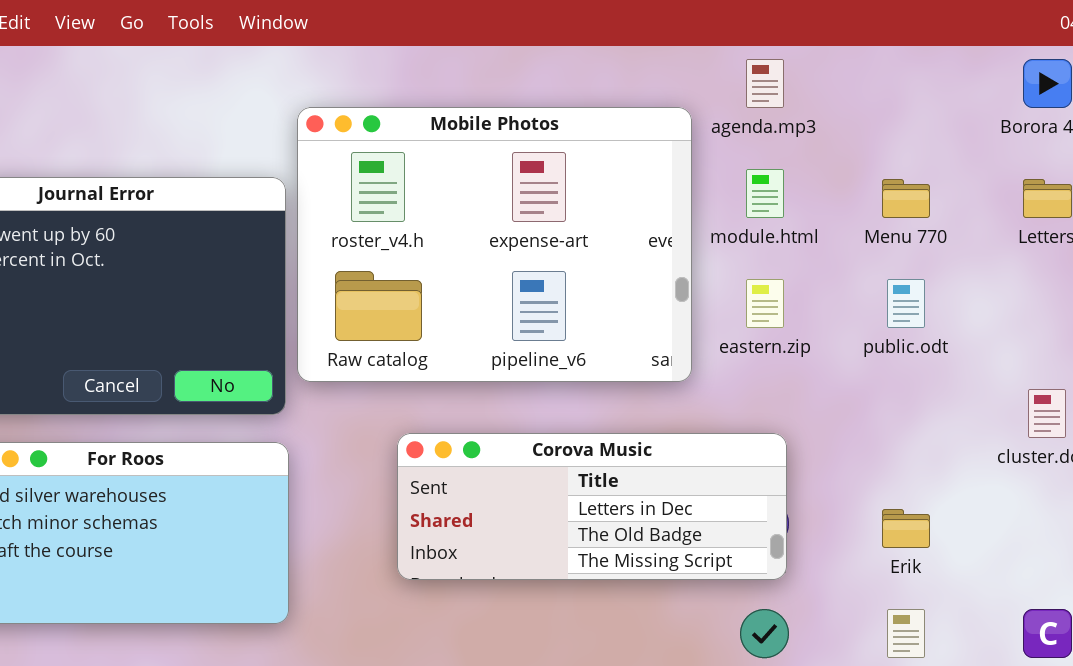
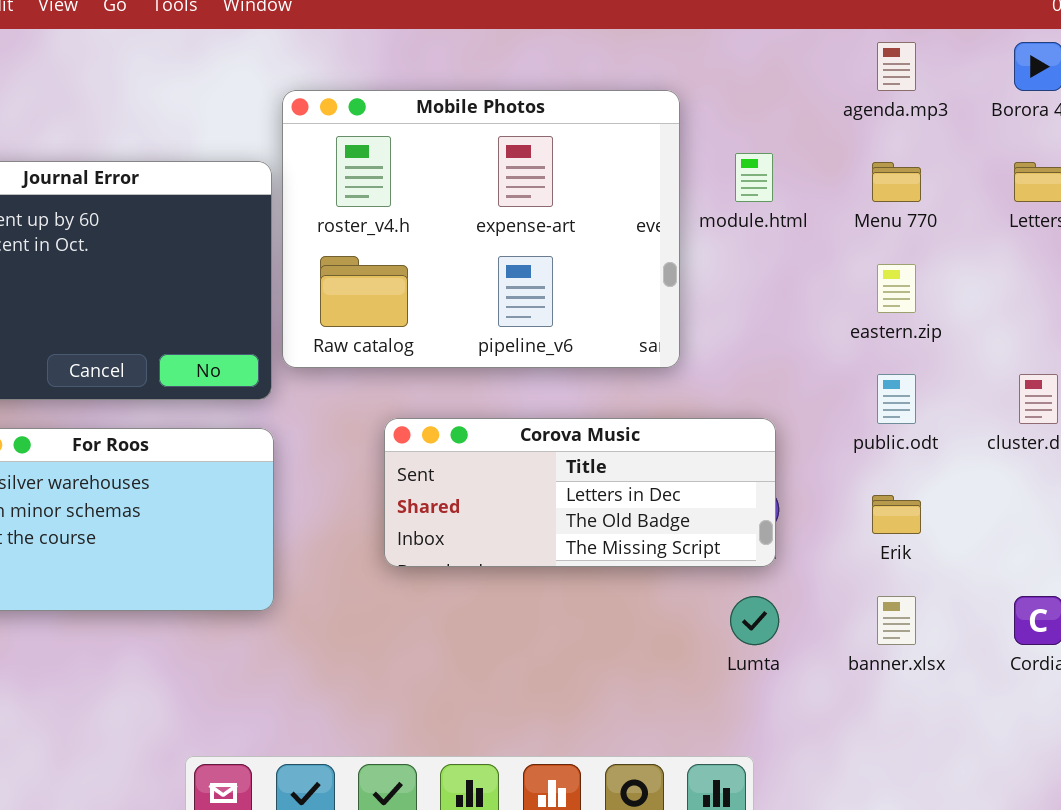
agenda.mp3: [746,59,784,108] -> [877,42,916,91], moved
eastern.zip: [746,279,784,328] -> [877,264,916,313], moved
public.odt: [887,279,925,328] -> [877,374,916,424], moved

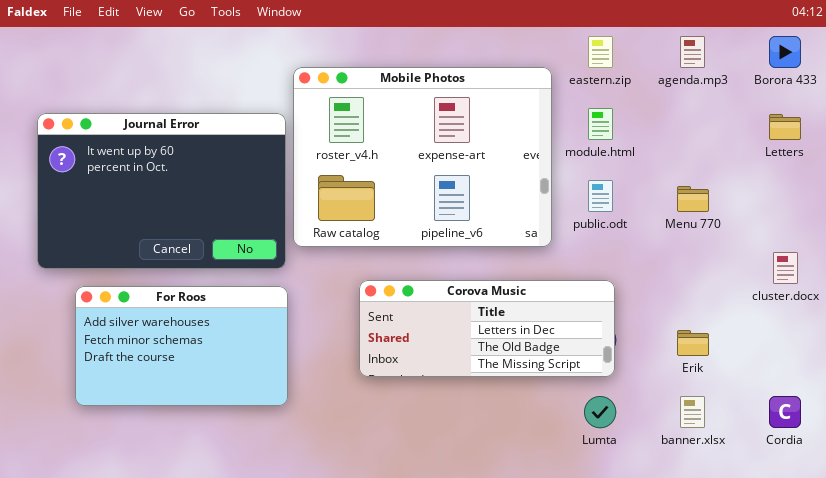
Menu 770: [872,162,921,202] -> [677,186,709,212], moved
eastern.zip: [877,264,916,313] -> [588,36,613,68], moved
public.odt: [877,374,916,424] -> [588,180,613,212], moved

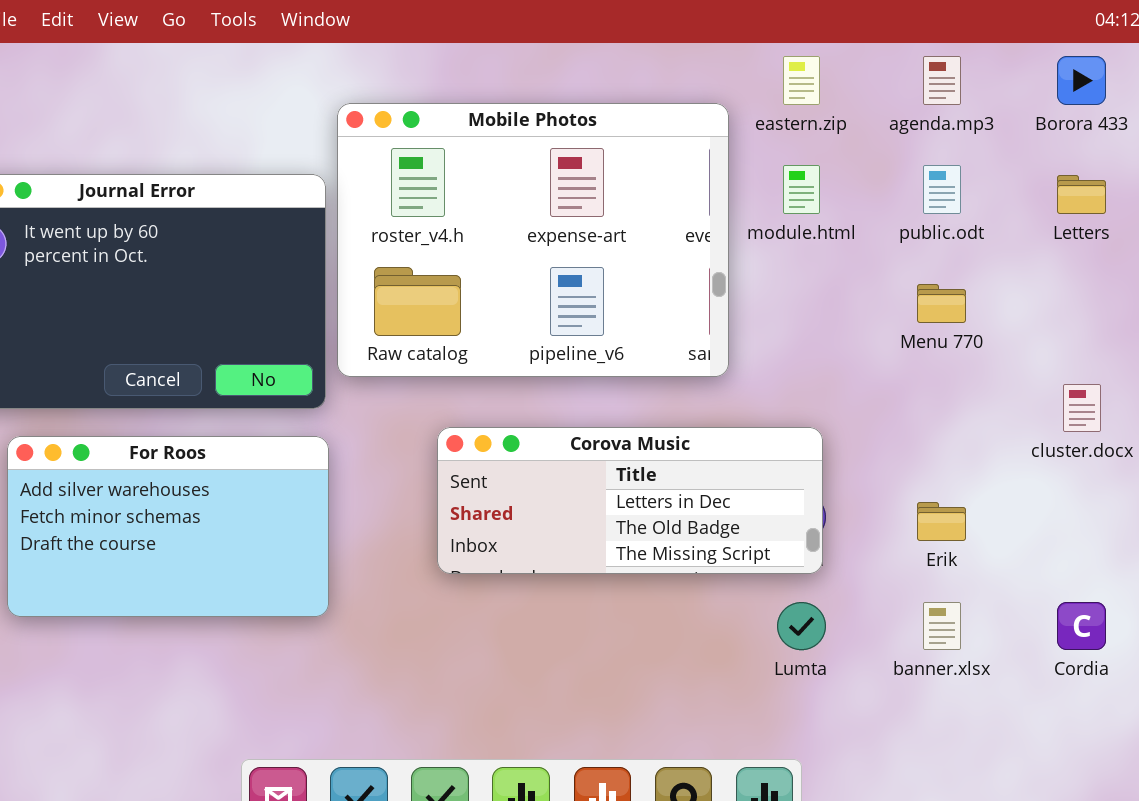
public.odt: [588,180,613,212] -> [923,165,961,214], moved

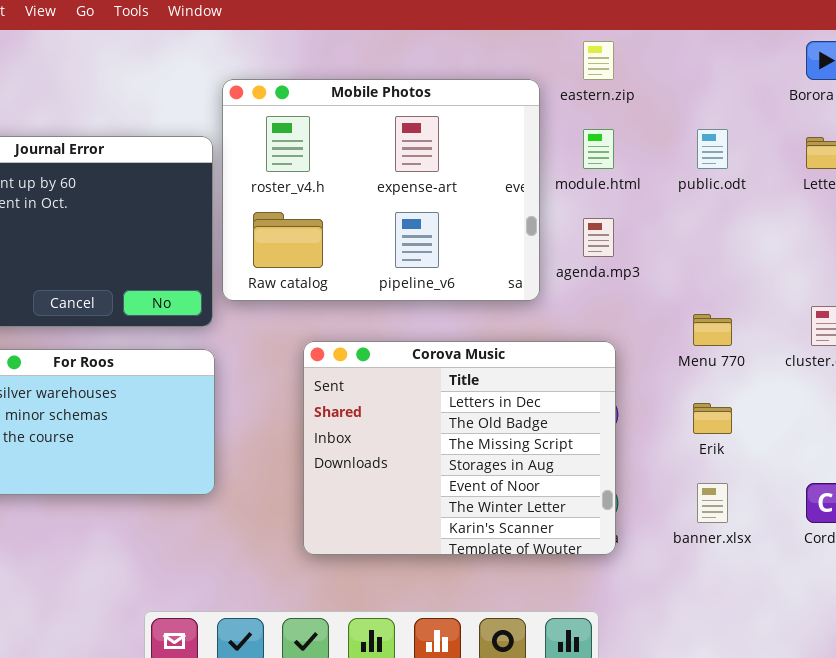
agenda.mp3: [923,56,961,105] -> [583,218,614,257], moved
Menu 770: [917,284,966,323] -> [693,314,732,346], moved
Corova Music: [437,427,823,574] -> [303,341,616,555], resized

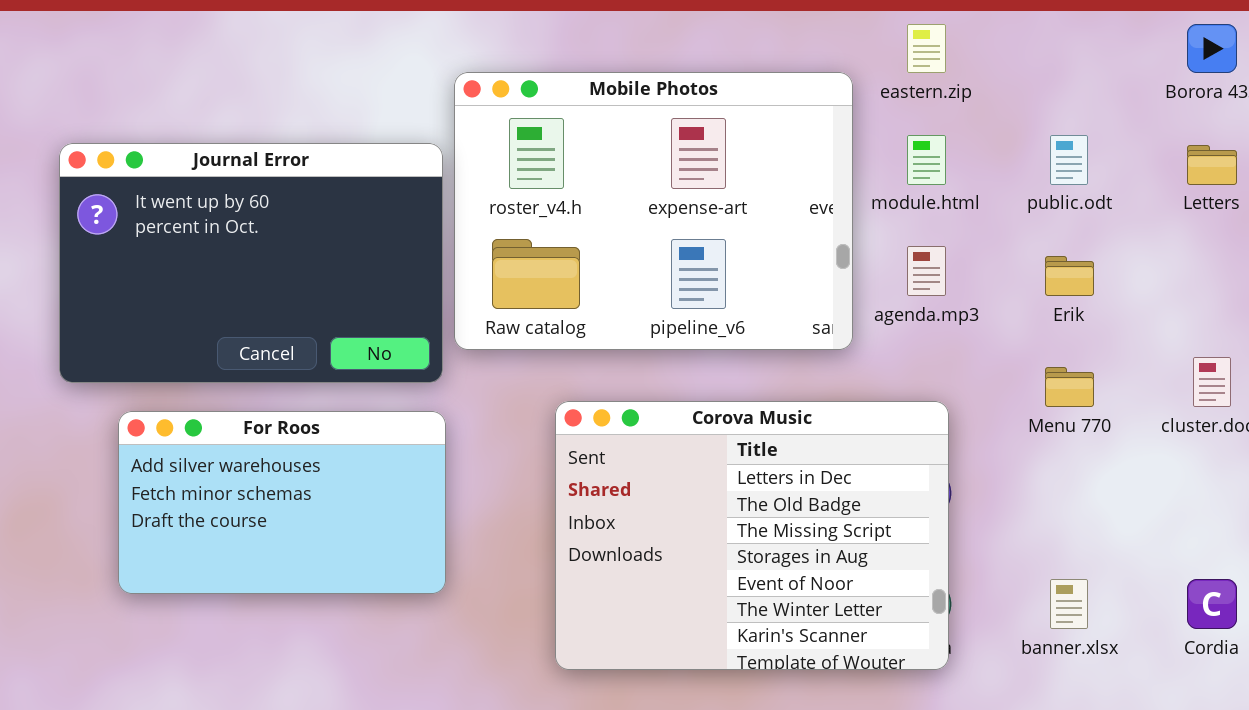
Erik: [693,403,732,434] -> [1045,256,1094,296], moved

